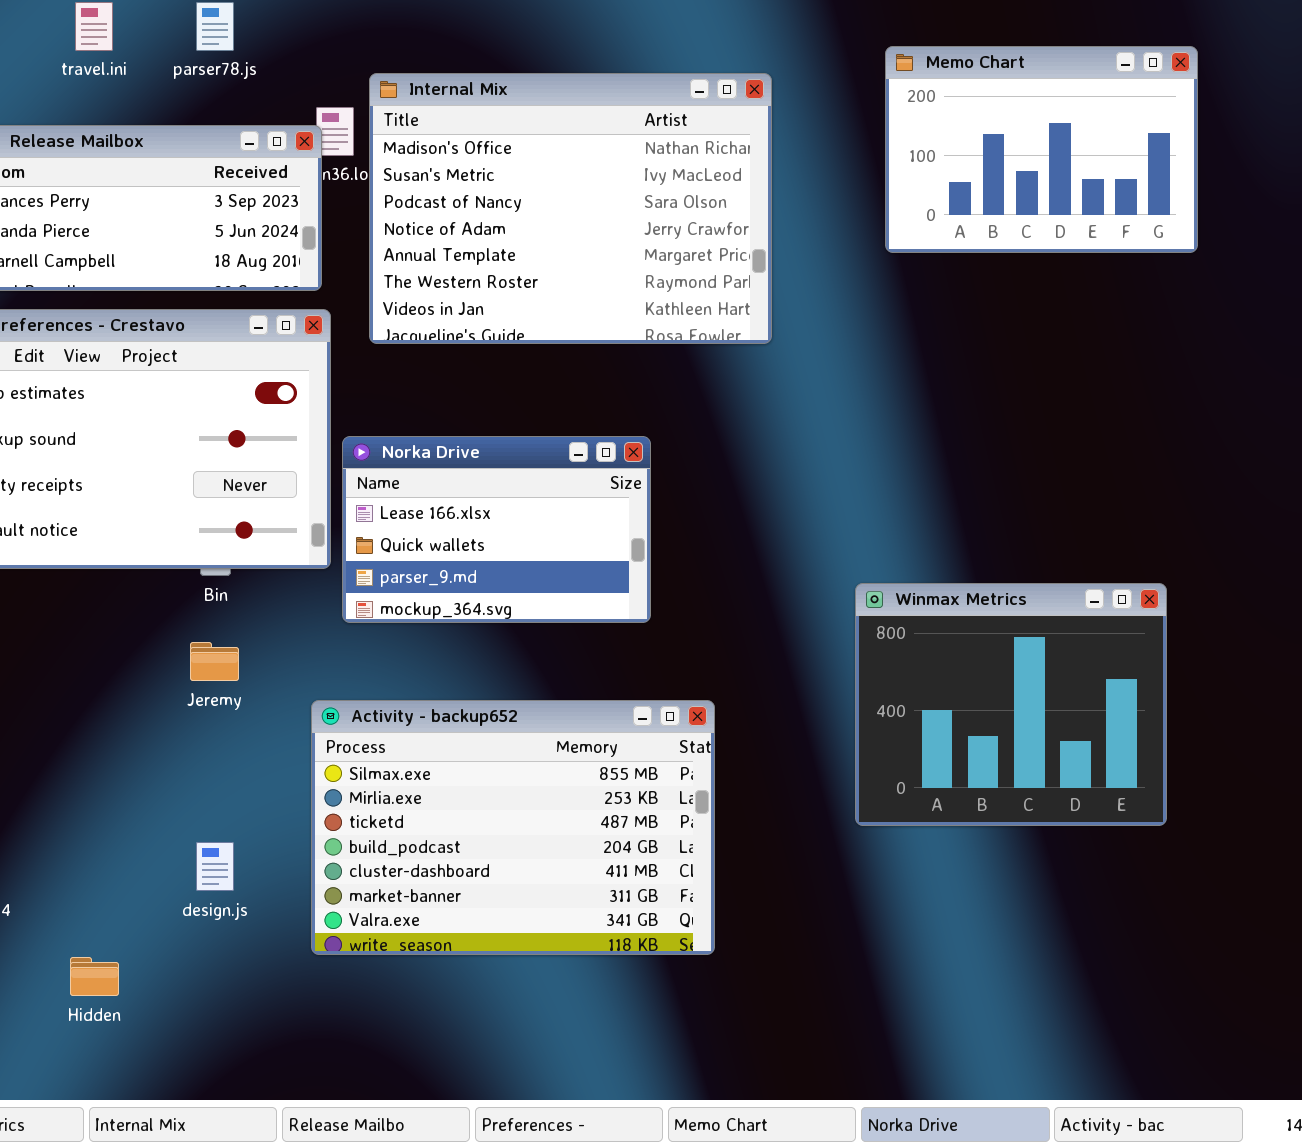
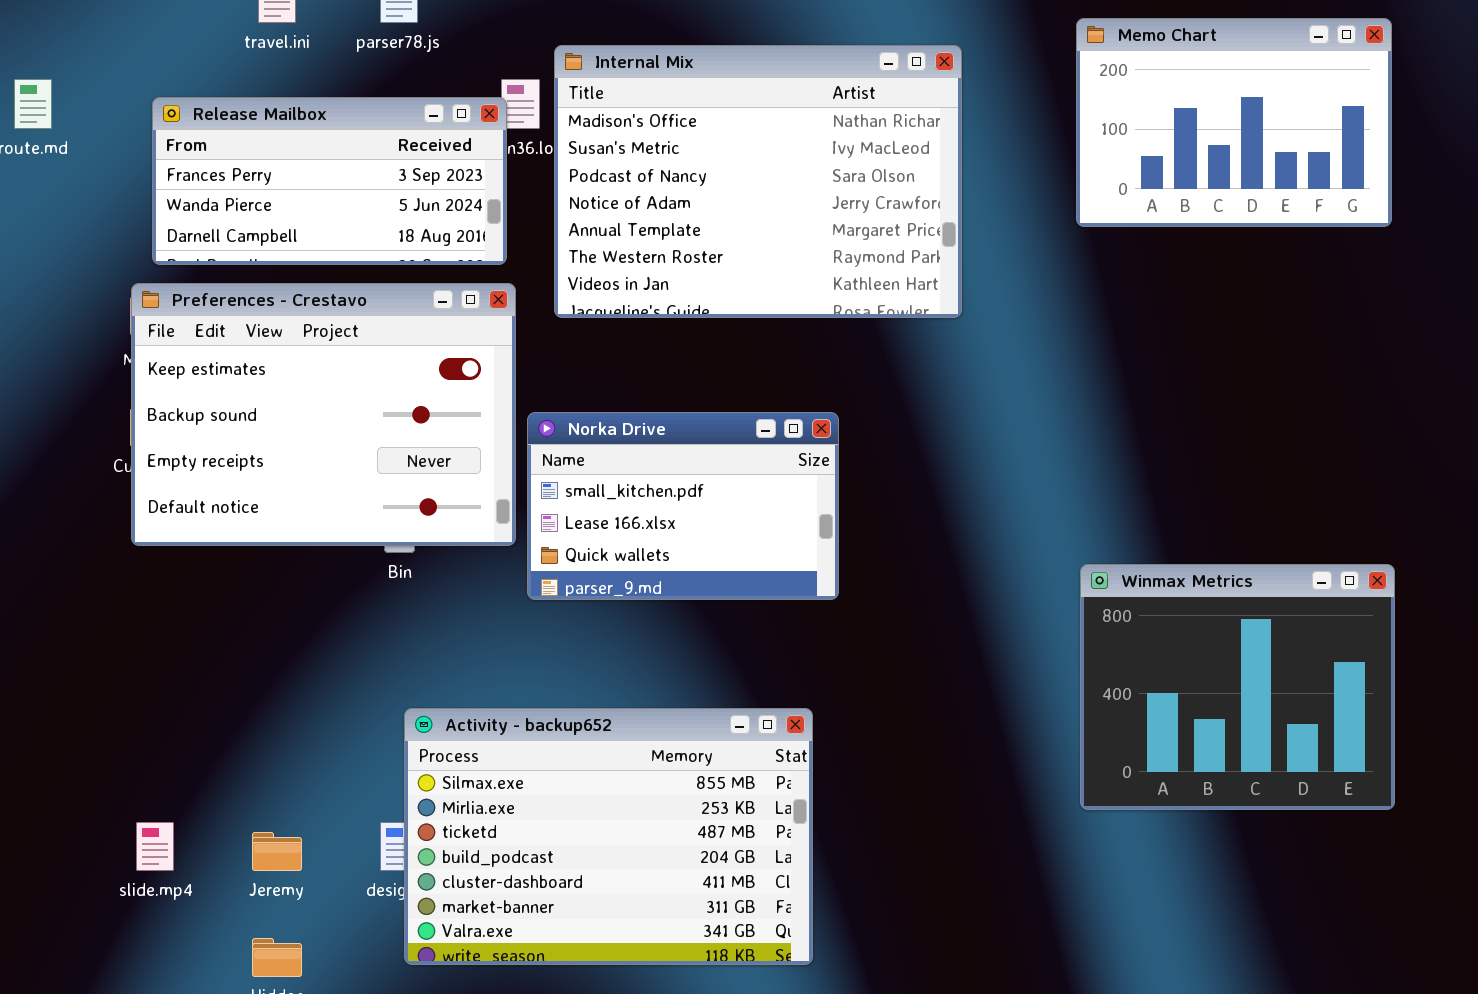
Norka Drive: [342,436,651,623] -> [527,412,839,600], scrolled up 1 row
Winmax Metrics: [855,583,1167,826] -> [1080,564,1395,810], moved
Jeremy: [190,642,239,681] -> [252,832,302,871], moved
Activity - backup652: [311,700,715,955] -> [404,708,813,965], moved

